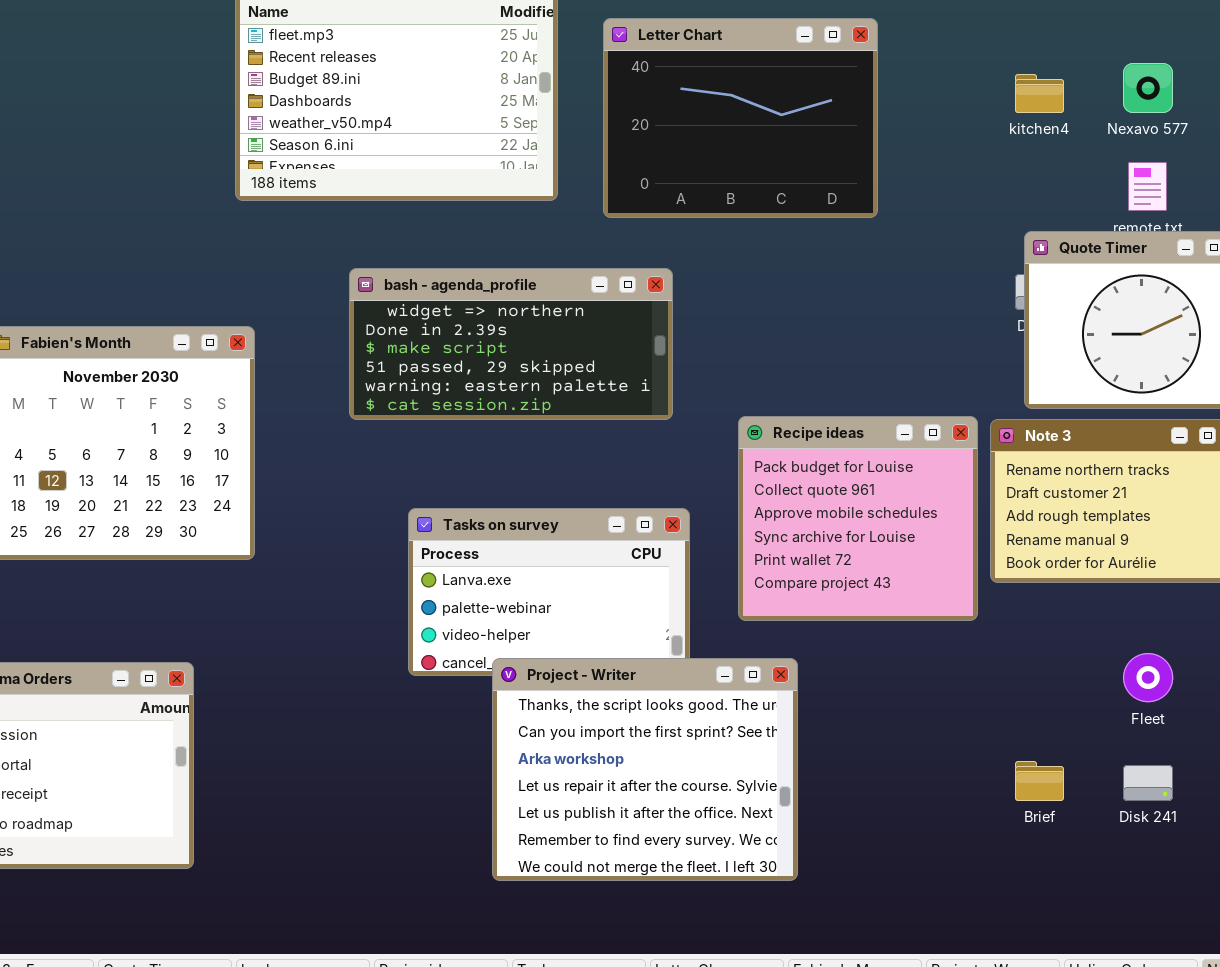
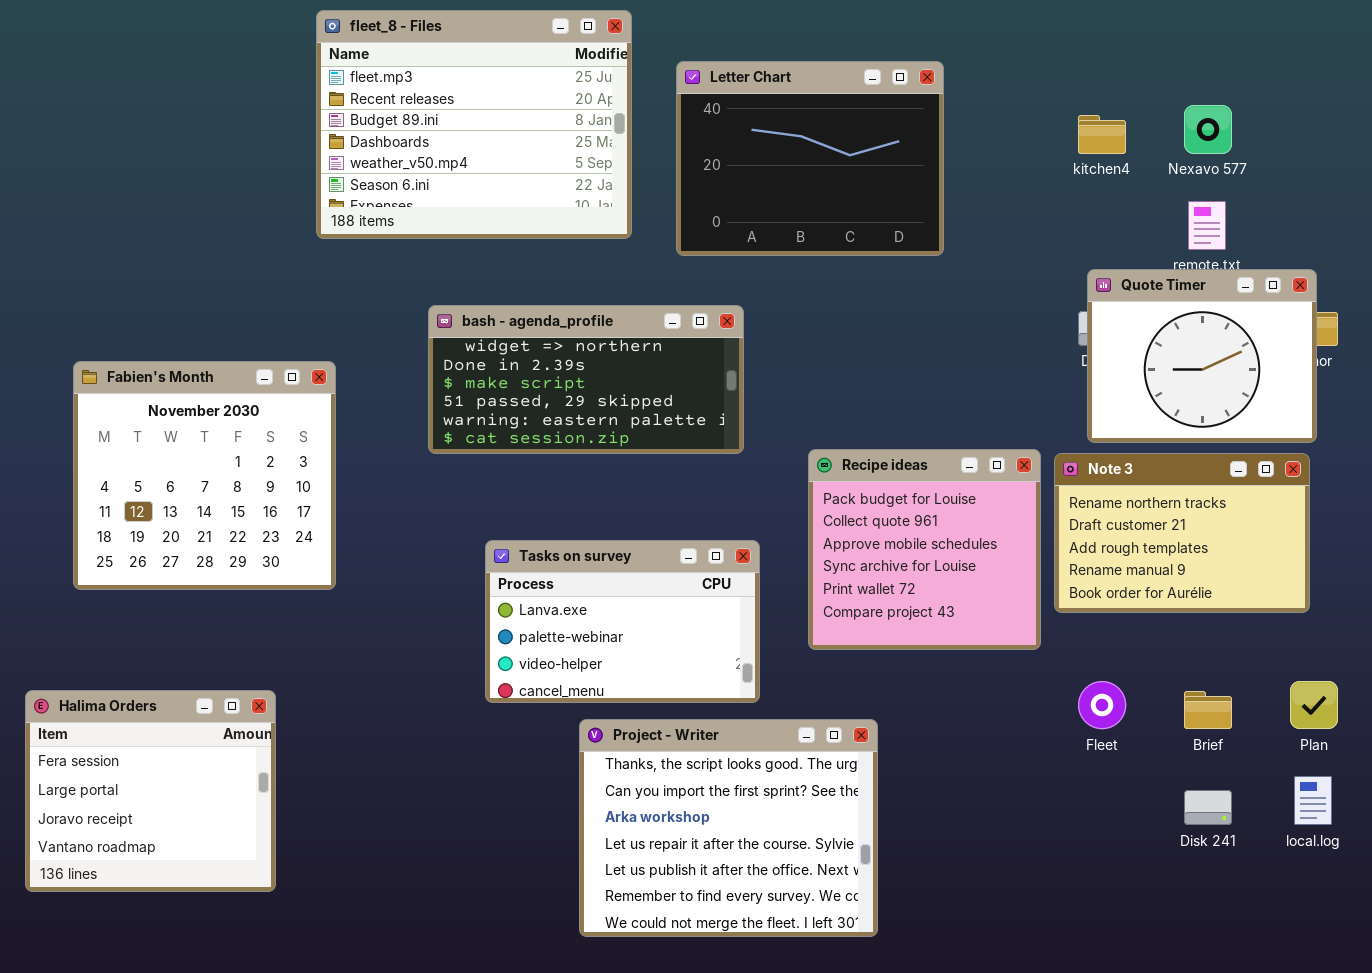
Fleet: [1123,653,1173,702] -> [1078,681,1126,729], moved
Project - Writer: [492,658,798,881] -> [579,719,878,937], moved
Brief: [1015,761,1064,801] -> [1184,691,1232,729], moved

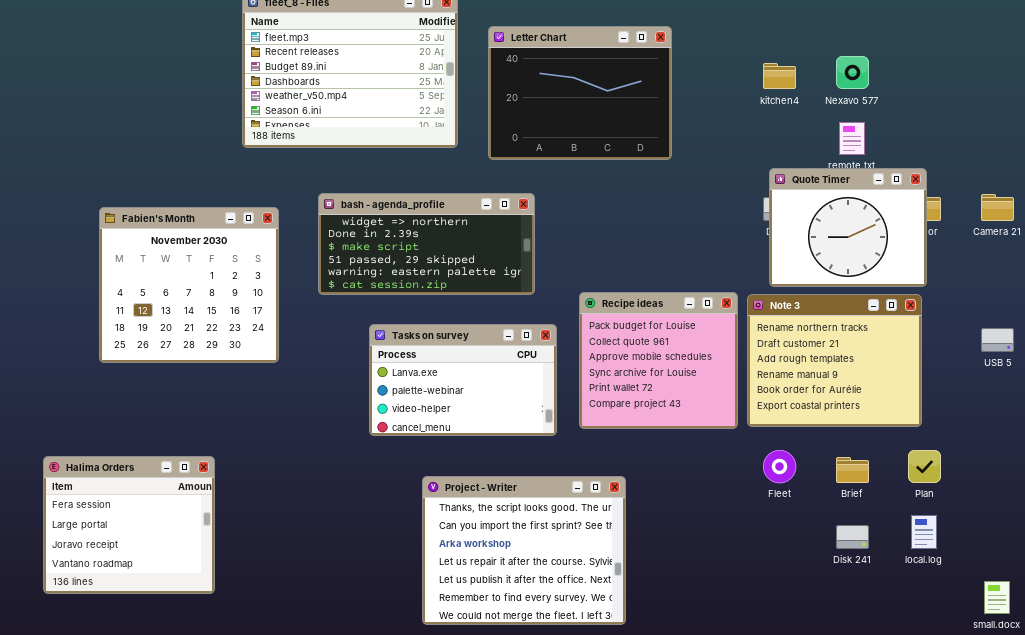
Fabien's Month: [73,361,336,590] -> [99,207,279,363], moved
Note 3: [1054,453,1310,613] -> [747,294,922,427], resized
Tasks on survey: [485,540,760,703] -> [369,324,557,436], moved

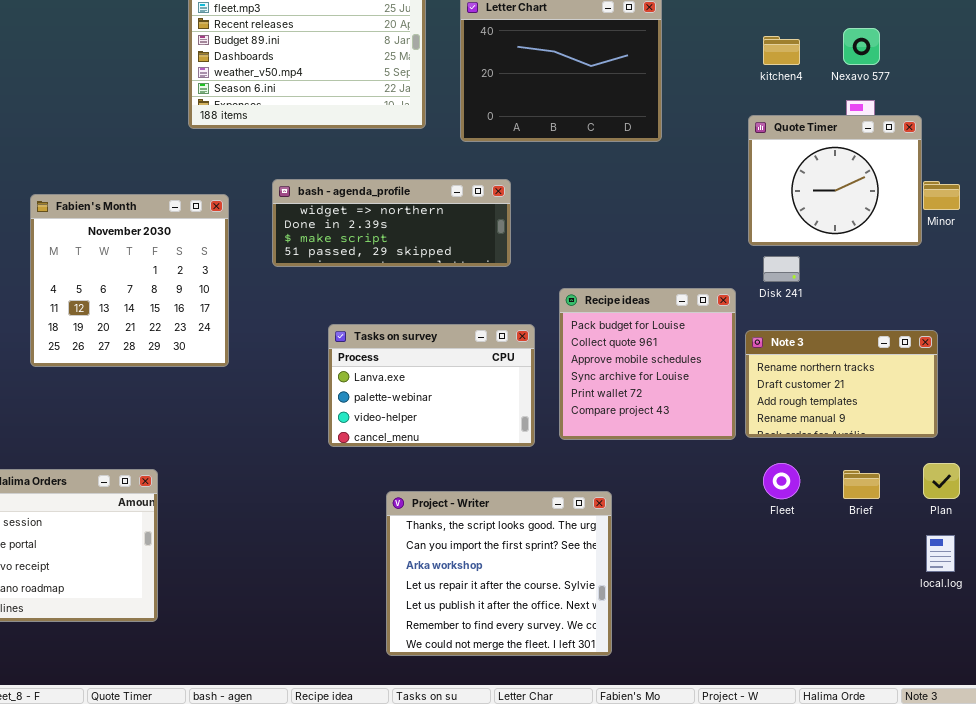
Quote Timer: [769,168,927,287] -> [748,115,922,246], moved
bash - agenda_profile: [318,193,535,295] -> [272,179,511,267], resized
Note 3: [747,294,922,427] -> [745,330,938,438], resized
Disk 241: [836,525,869,549] -> [763,256,800,282], moved

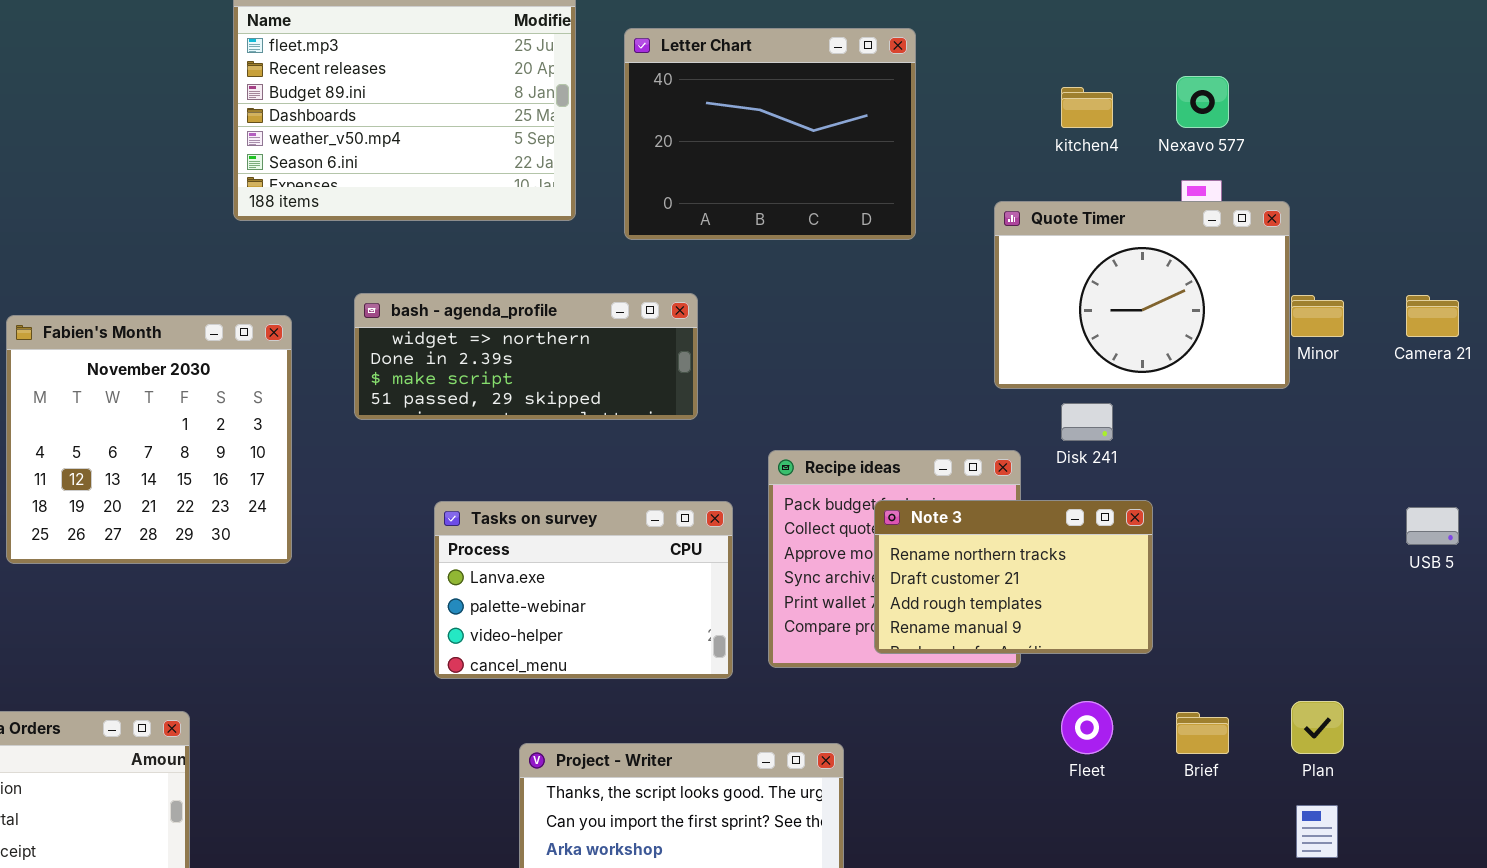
Quote Timer: [748,115,922,246] -> [994,201,1290,389], resized
Note 3: [745,330,938,438] -> [874,500,1153,654], moved

